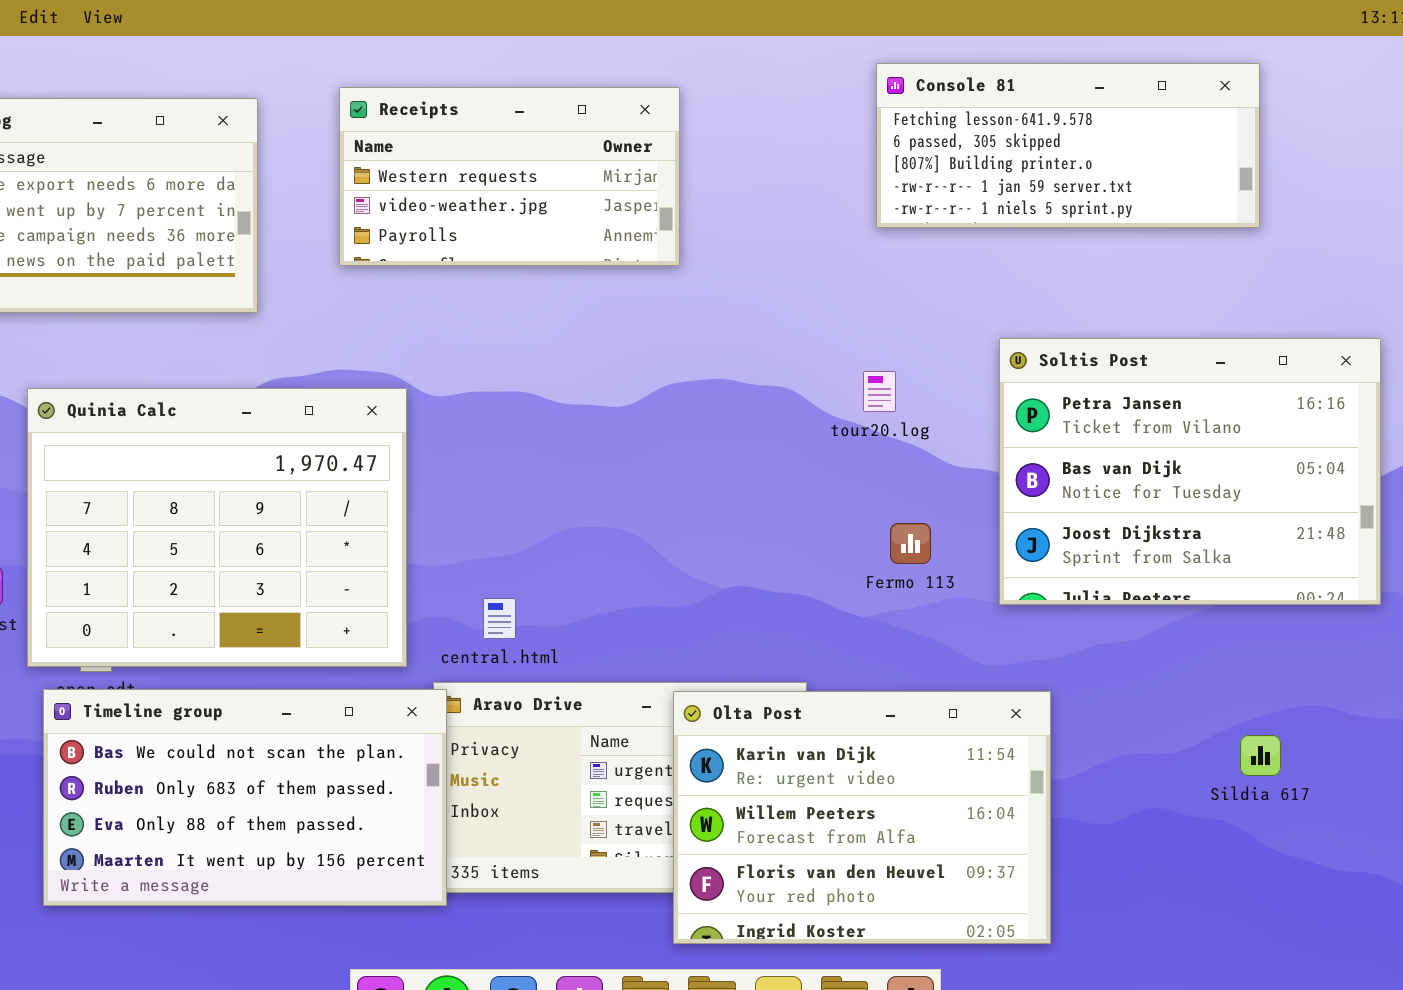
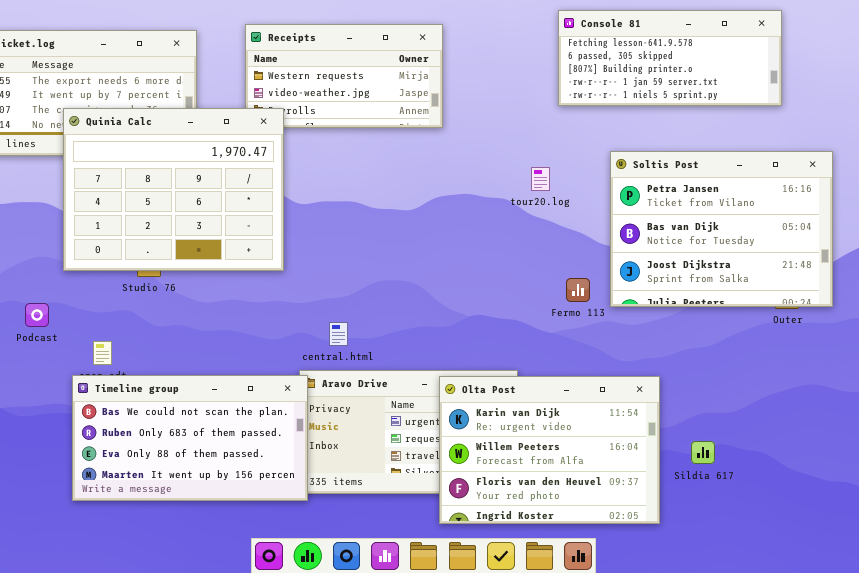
Soltis Post: [999,338,1381,605] -> [610,151,833,307], moved
tour20.log: [863,371,896,412] -> [531,167,550,191], moved
Quinia Calc: [27,388,407,667] -> [63,108,284,271], moved
Sildia 617: [1240,735,1281,776] -> [691,441,715,464], moved

